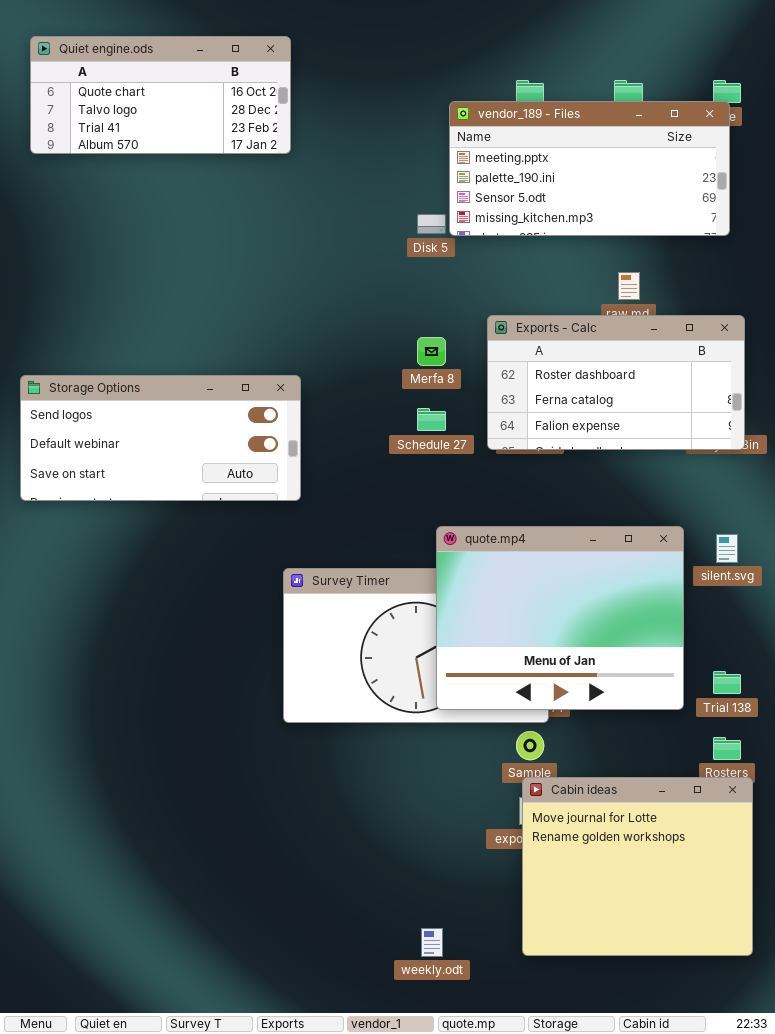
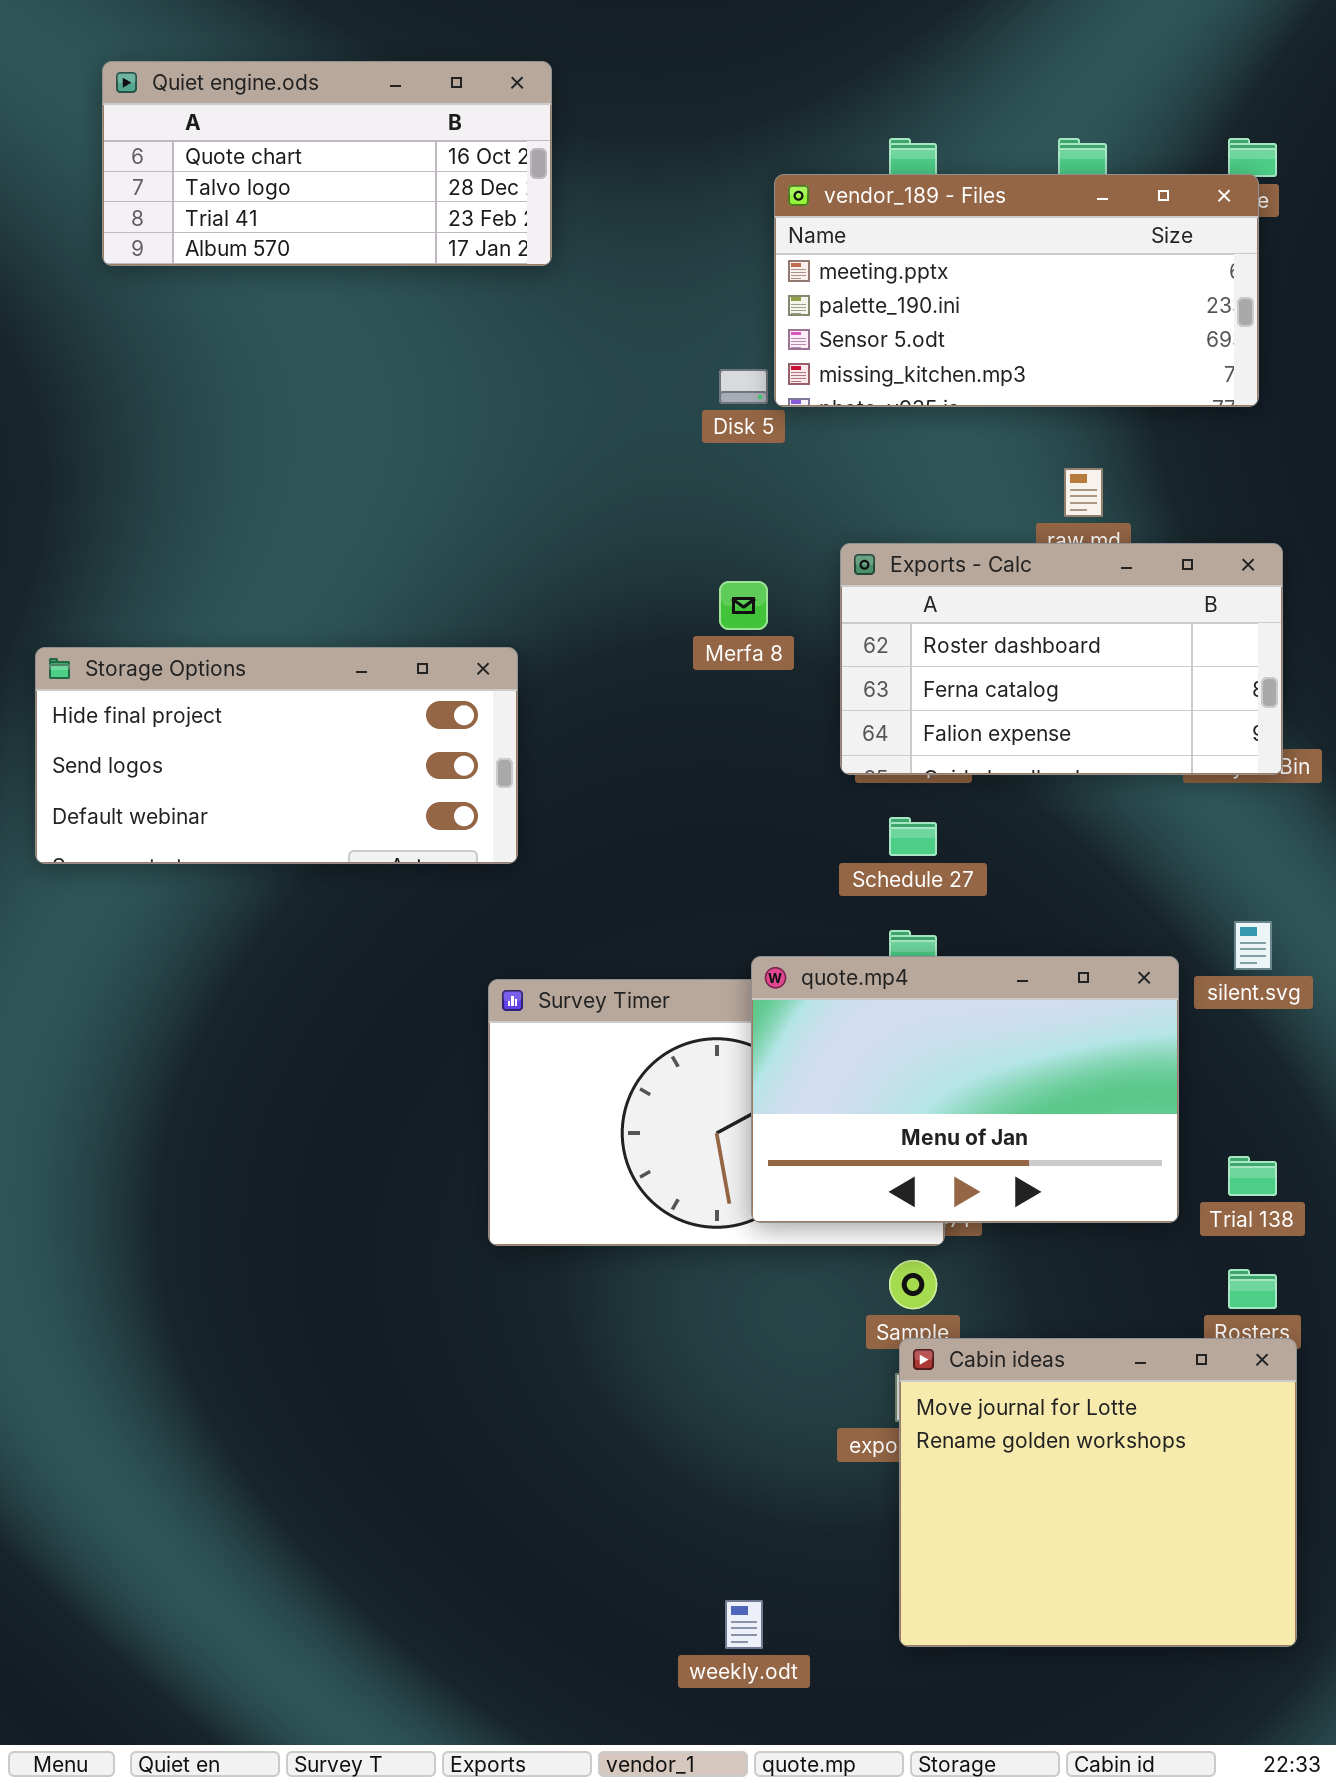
Quiet engine.ods: [30,36,291,154] -> [102,61,552,266], moved
Storage Options: [20,375,301,501] -> [35,647,518,864], scrolled up 1 row
Schedule 27: [417,408,446,431] -> [889,817,937,856], moved
quote.mp4: [436,526,684,710] -> [751,956,1179,1223], resized

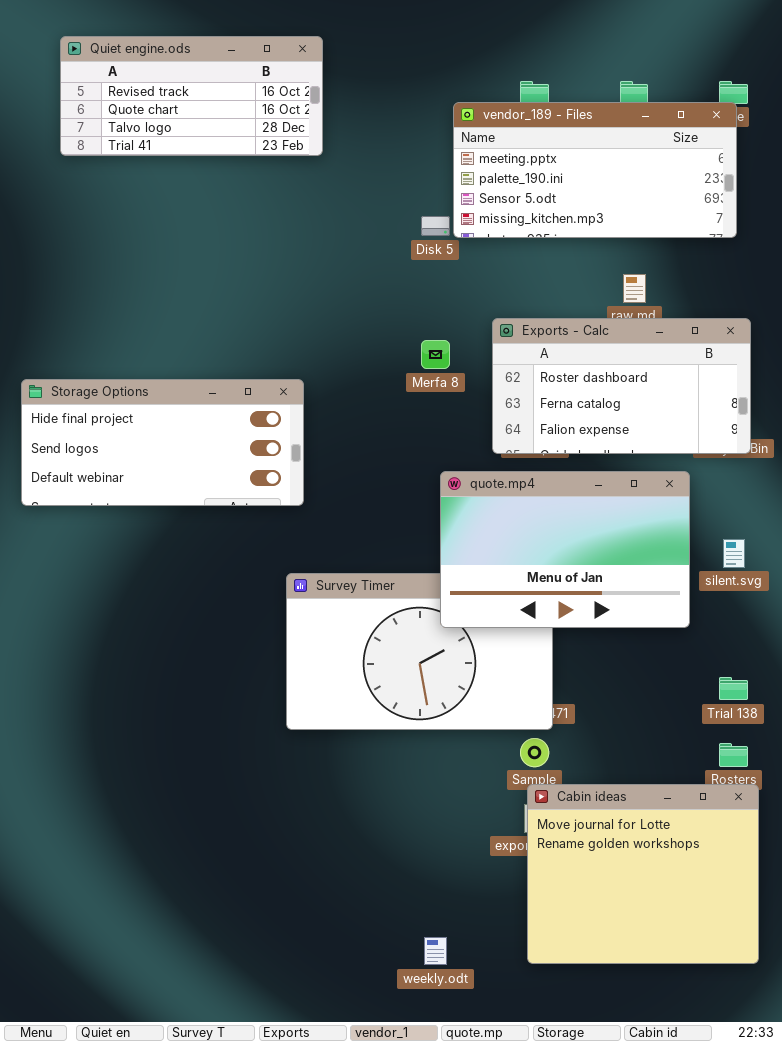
Quiet engine.ods: [102,61,552,266] -> [60,36,323,156], scrolled up 1 row
quote.mp4: [751,956,1179,1223] -> [440,471,690,628], moved

